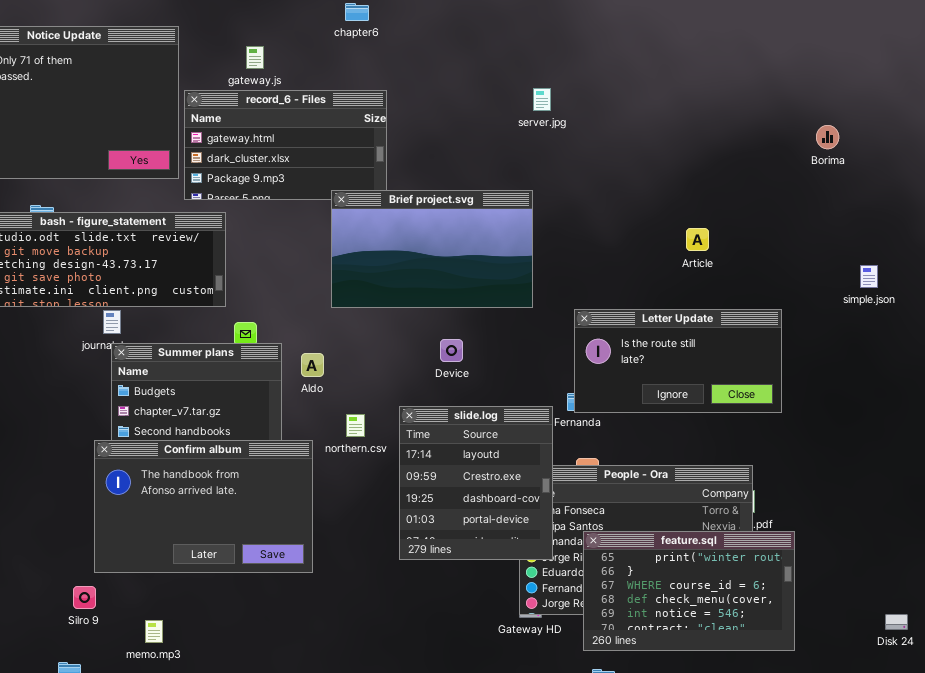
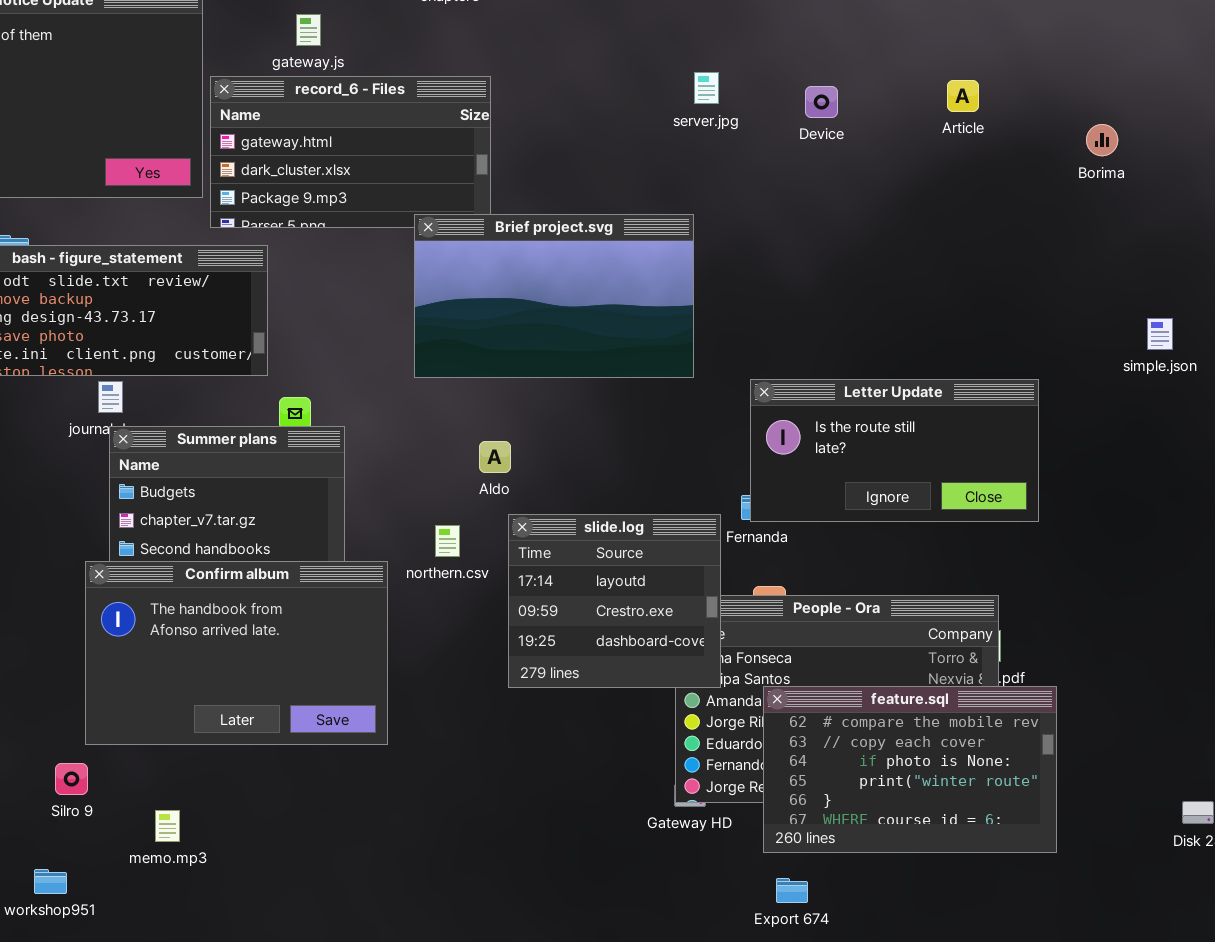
Article: [686,228,709,251] -> [947,80,979,112], moved
Device: [440,339,463,362] -> [805,86,838,118], moved
Aldo: [301,353,324,377] -> [479,441,511,473], moved
slide.log: [399,406,553,560] -> [508,514,721,688], resized
feature.sql: [583,531,795,651] -> [763,686,1057,853], scrolled up 3 rows

